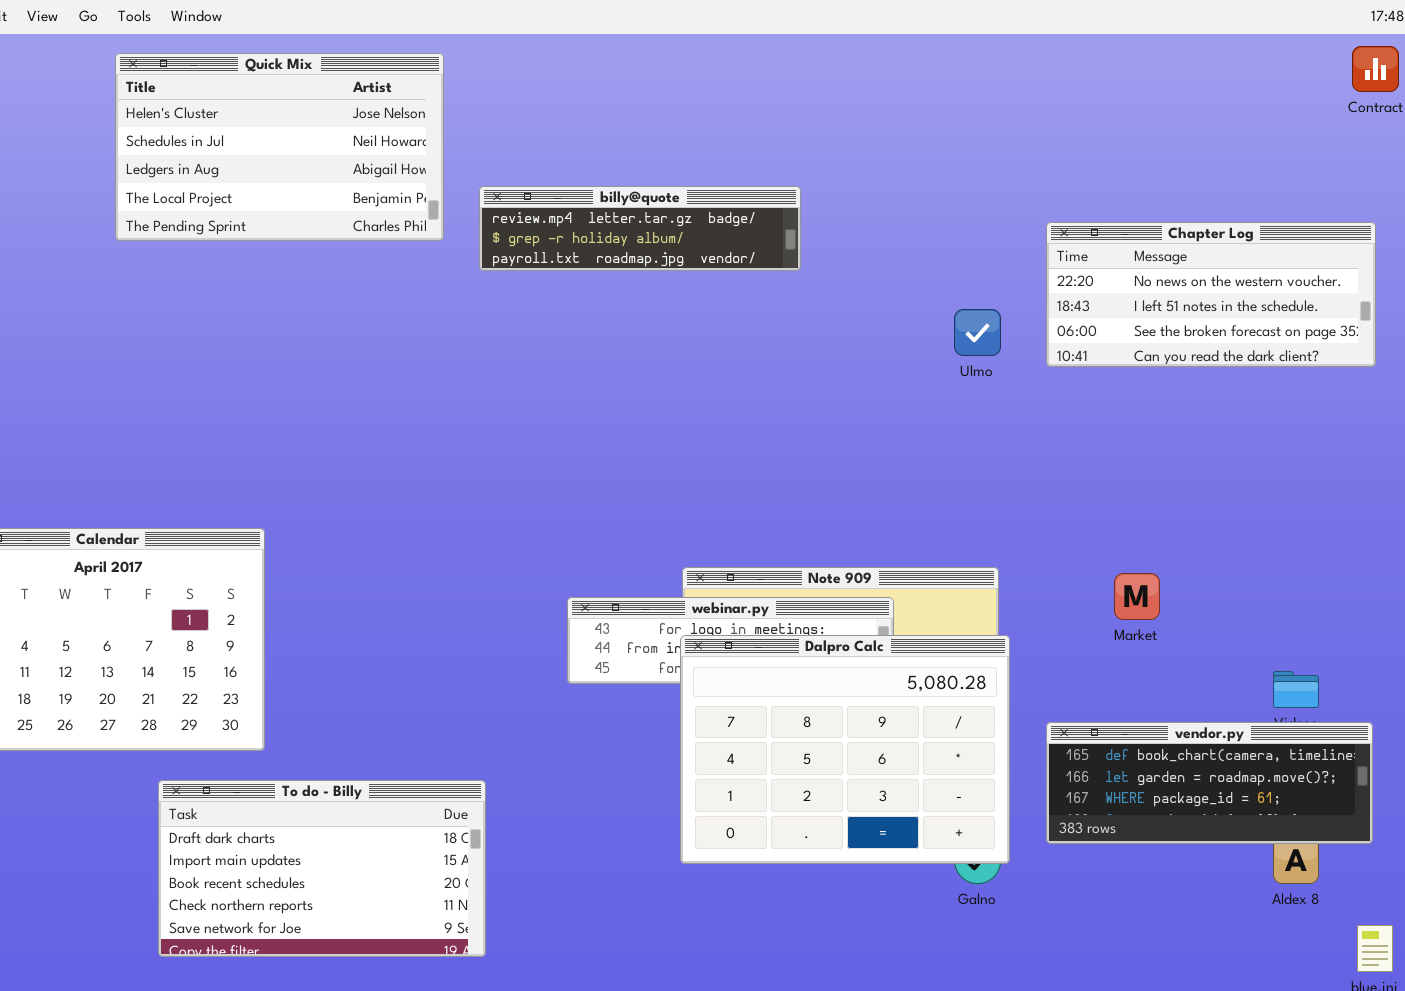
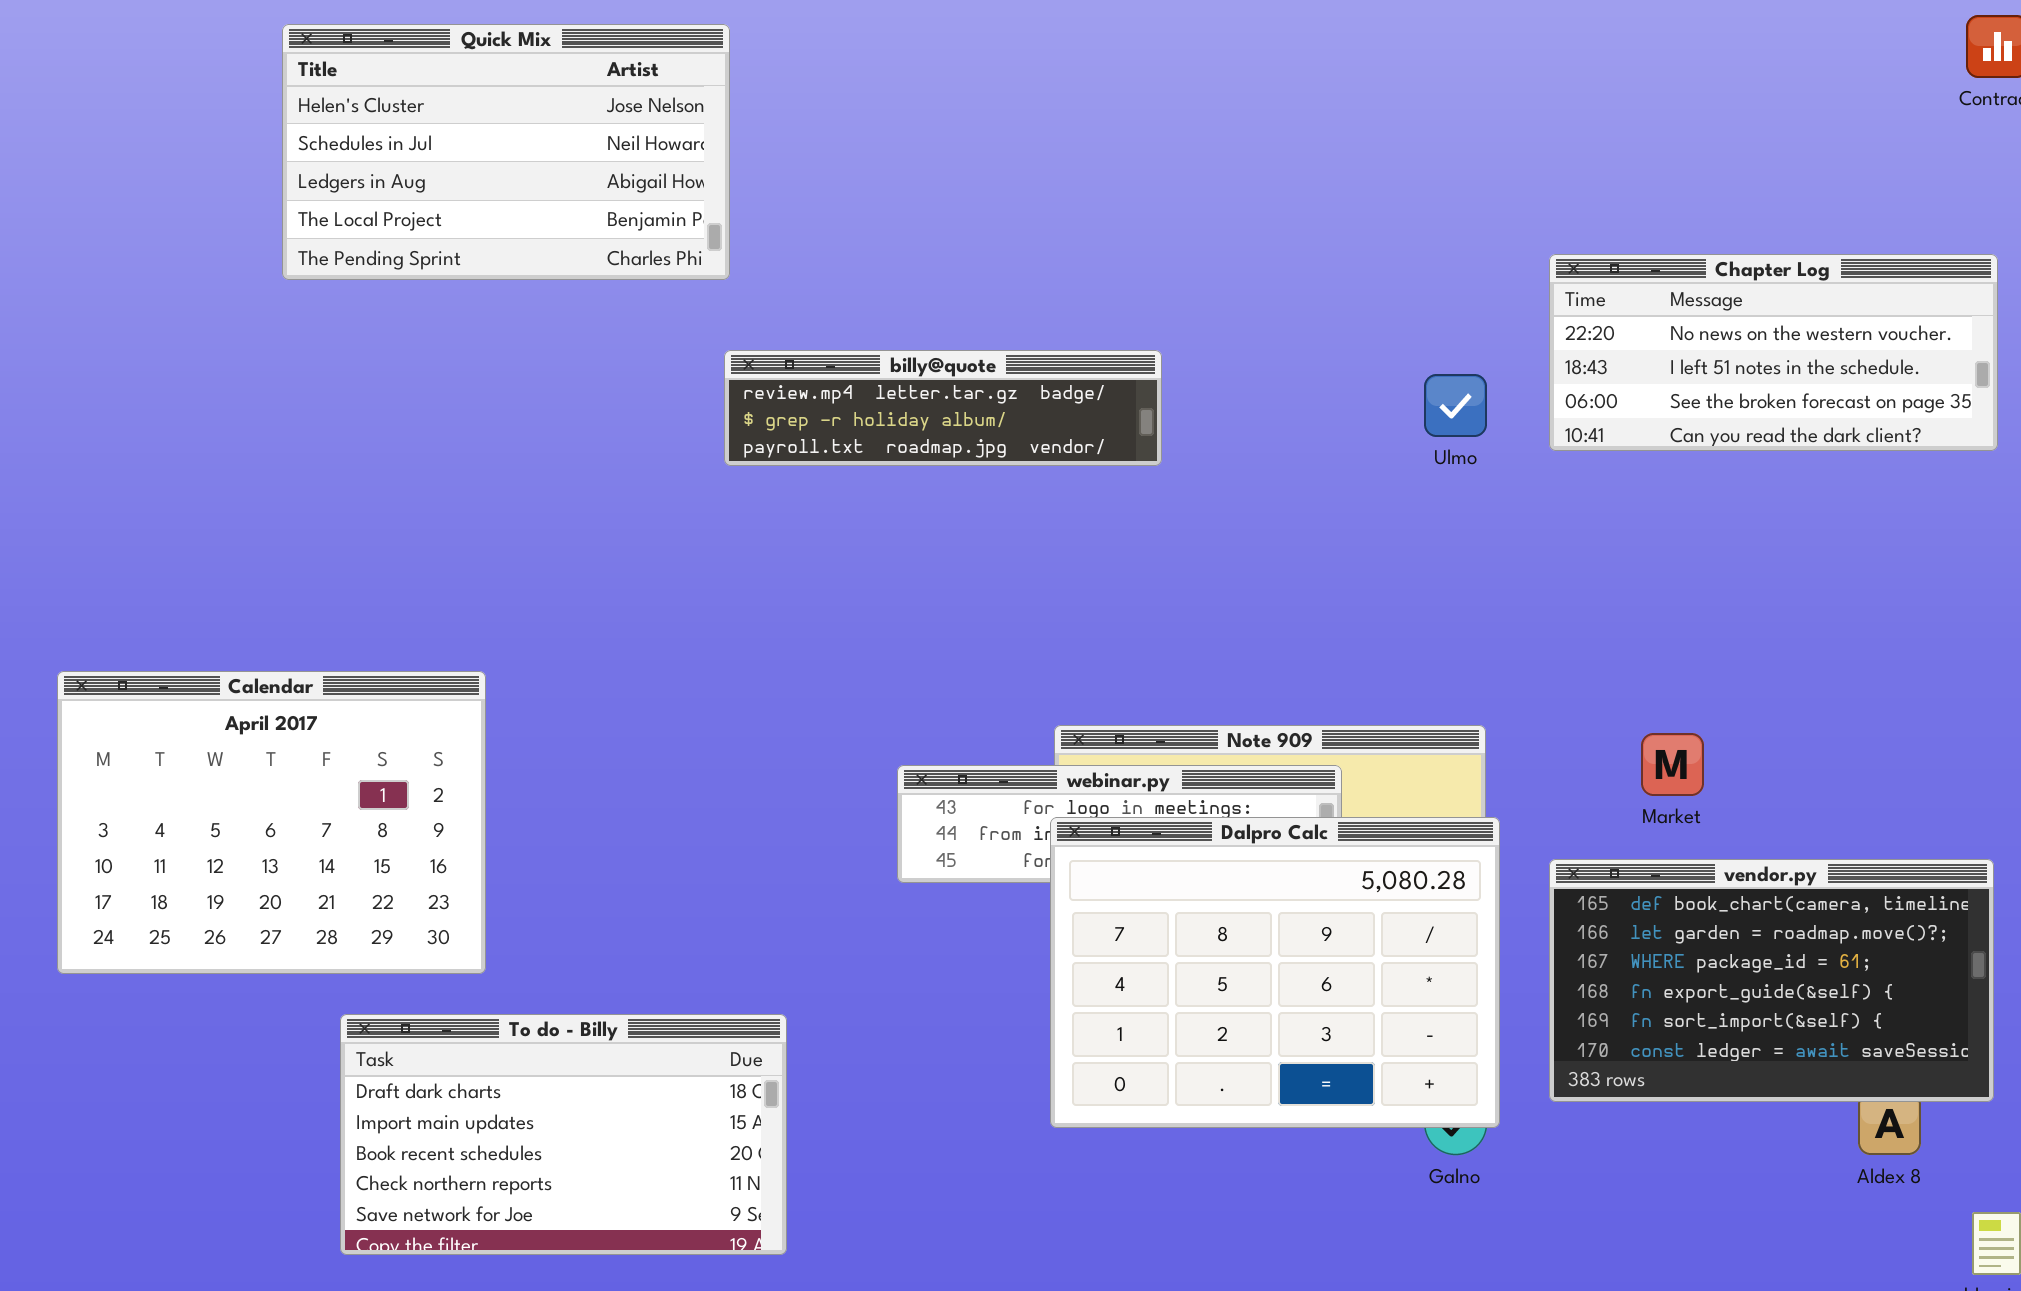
billy@quote: [479,186,801,271] -> [724,350,1162,466], moved
vendor.py: [1046,722,1373,844] -> [1549,859,1994,1102], resized

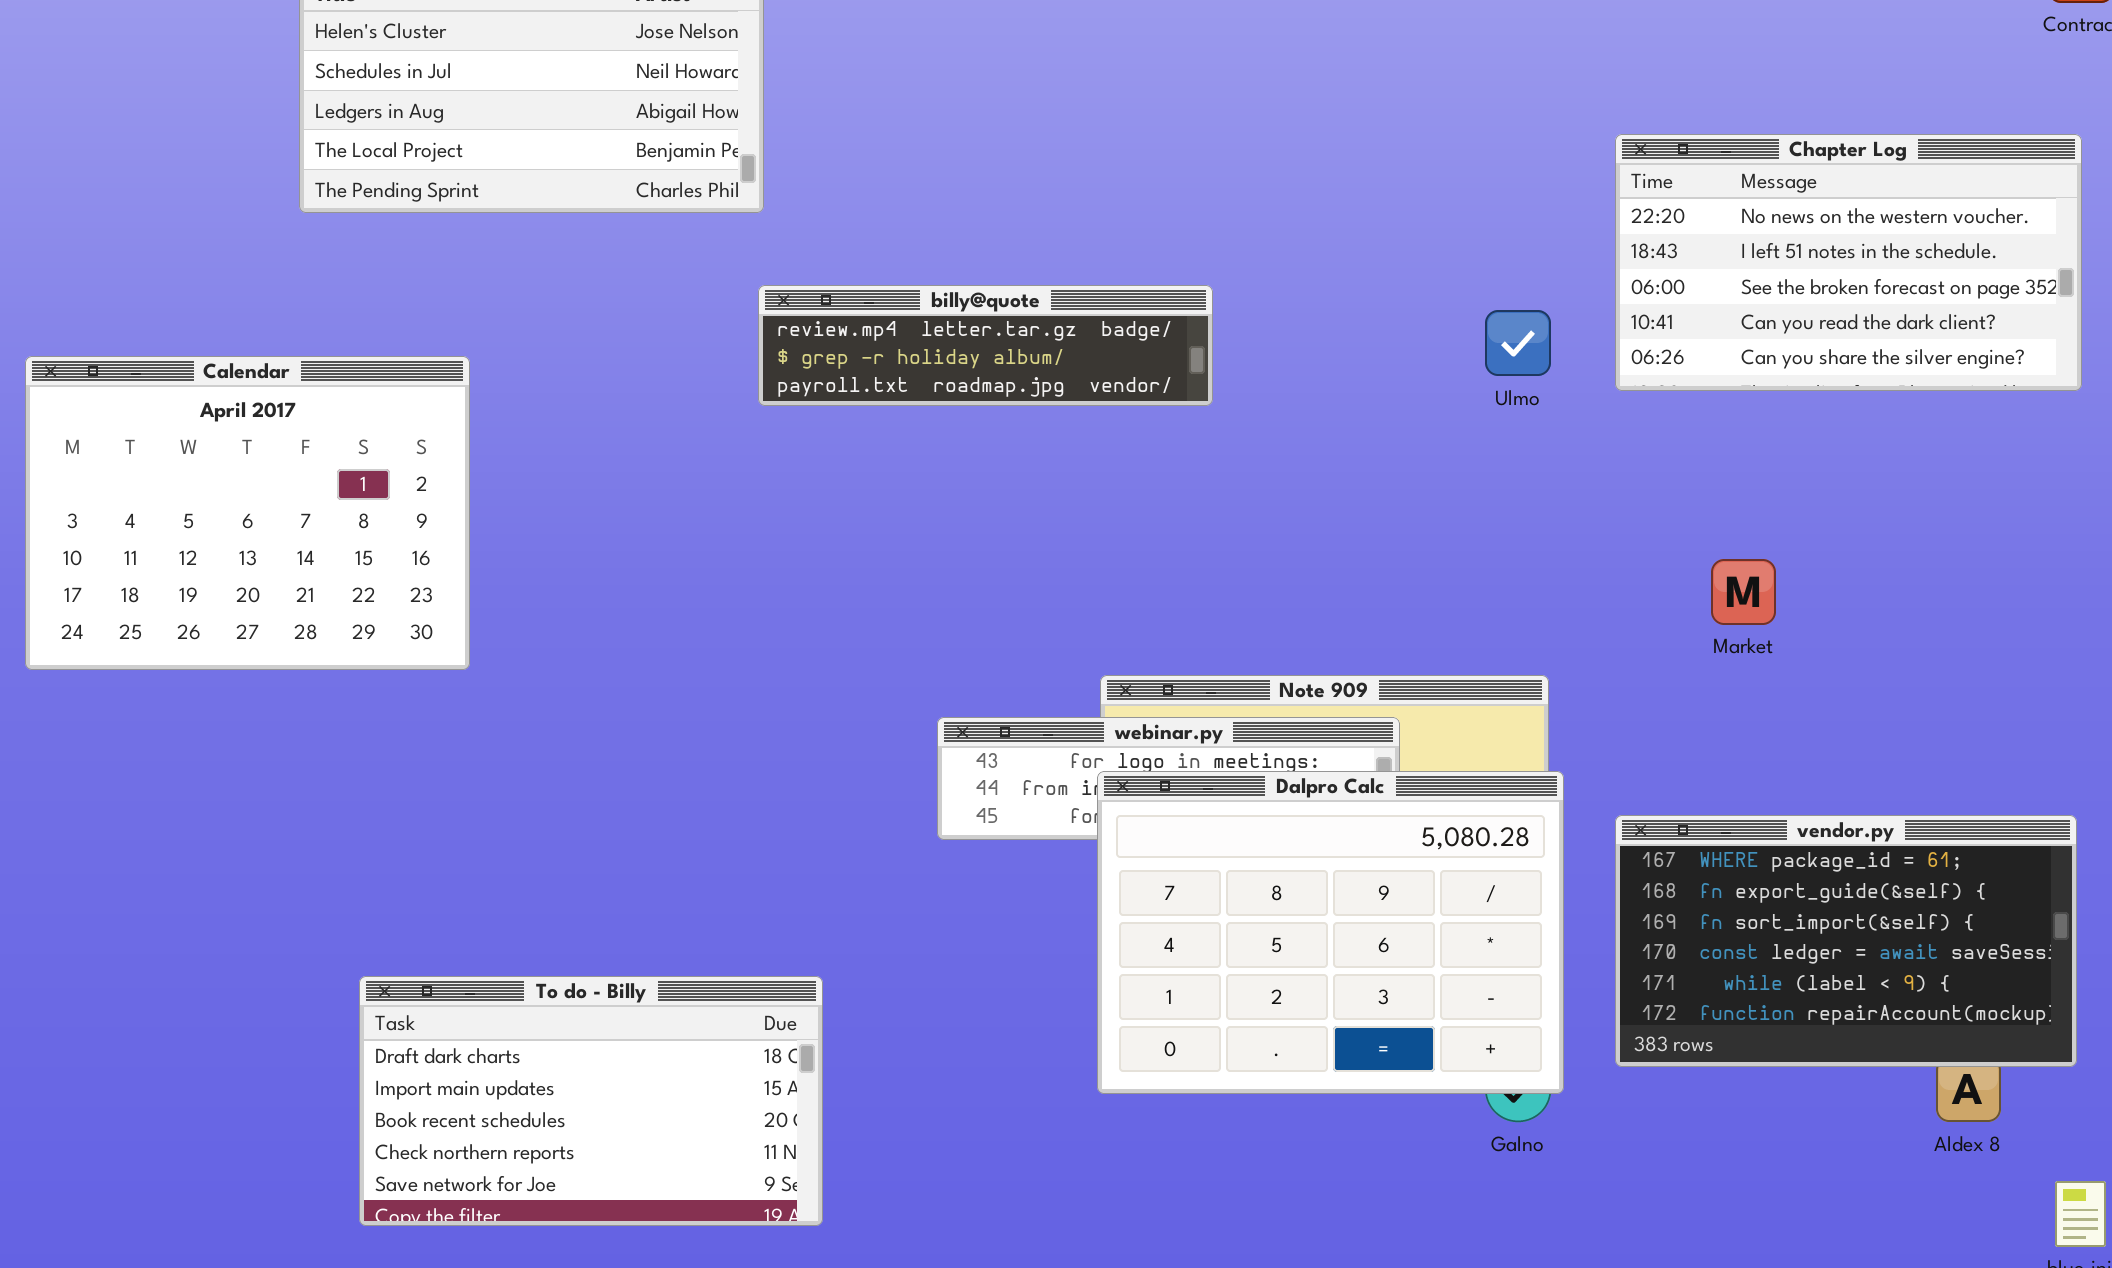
Chapter Log: [1549,254,1998,451] -> [1615,134,2082,391], resized
Calendar: [57,671,486,974] -> [25,356,470,670], moved
Market: [1641,733,1704,796] -> [1711,559,1776,625], moved
vendor.py: [1549,859,1994,1102] -> [1615,815,2077,1067], scrolled down 2 rows

